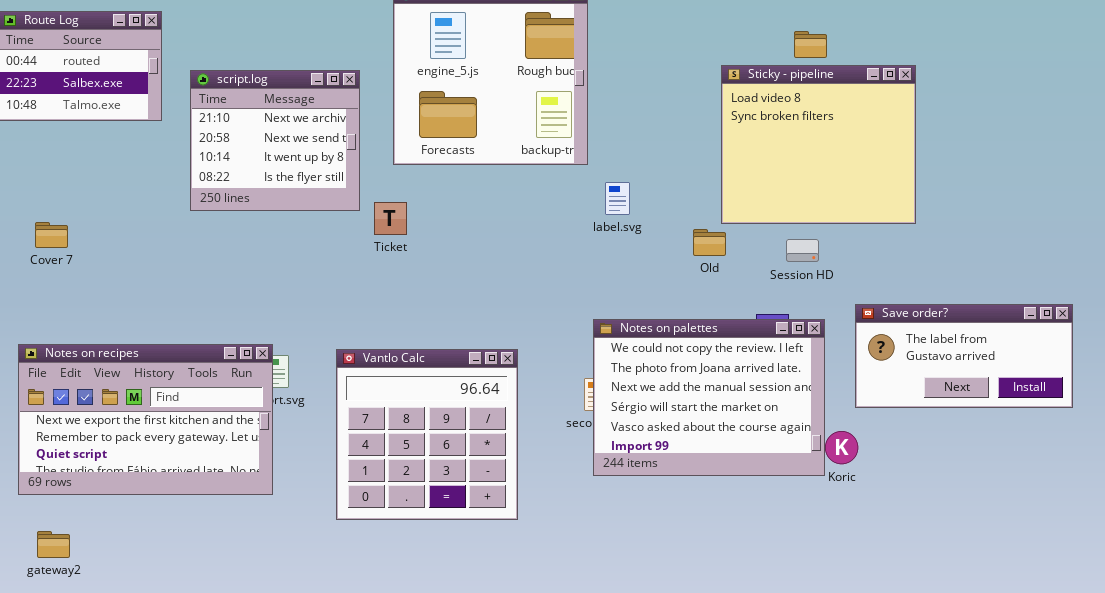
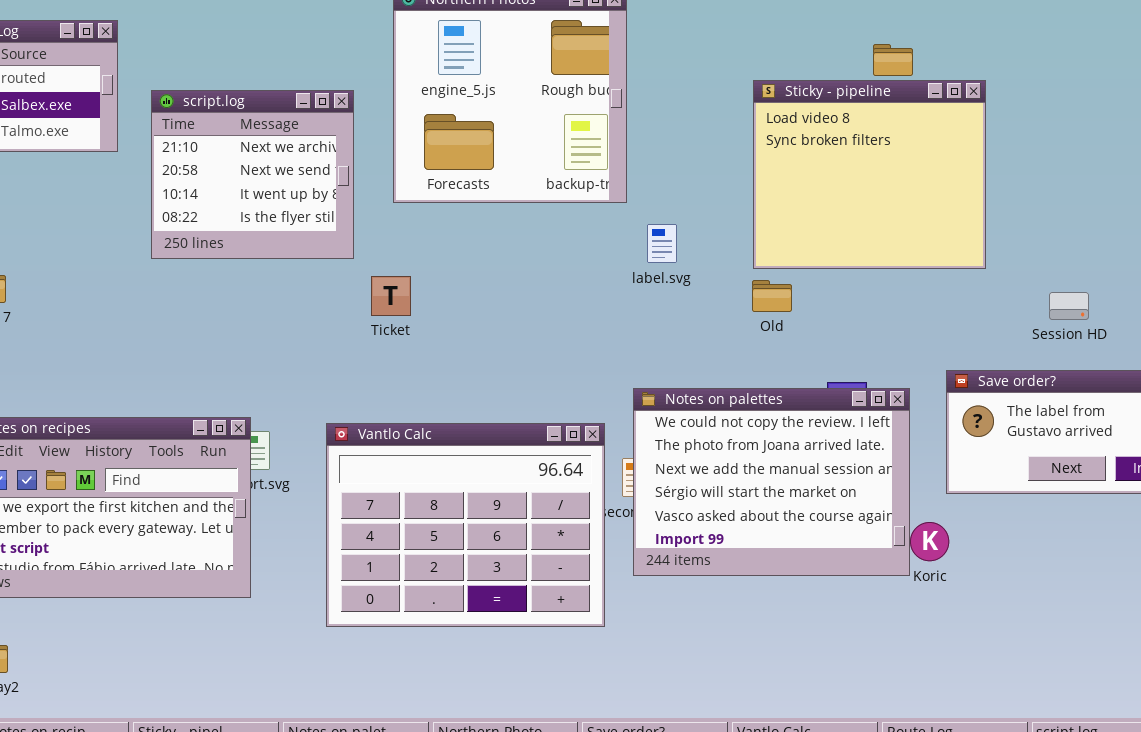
Sticky - pipeline: [721,65,916,224] -> [753,80,986,269], moved
Ticket: [374,202,407,235] -> [371,276,411,316], moved
Session HD: [786,239,819,262] -> [1049,292,1089,320], moved
Vantlo Calc: [336,349,518,520] -> [326,423,605,627], resized

